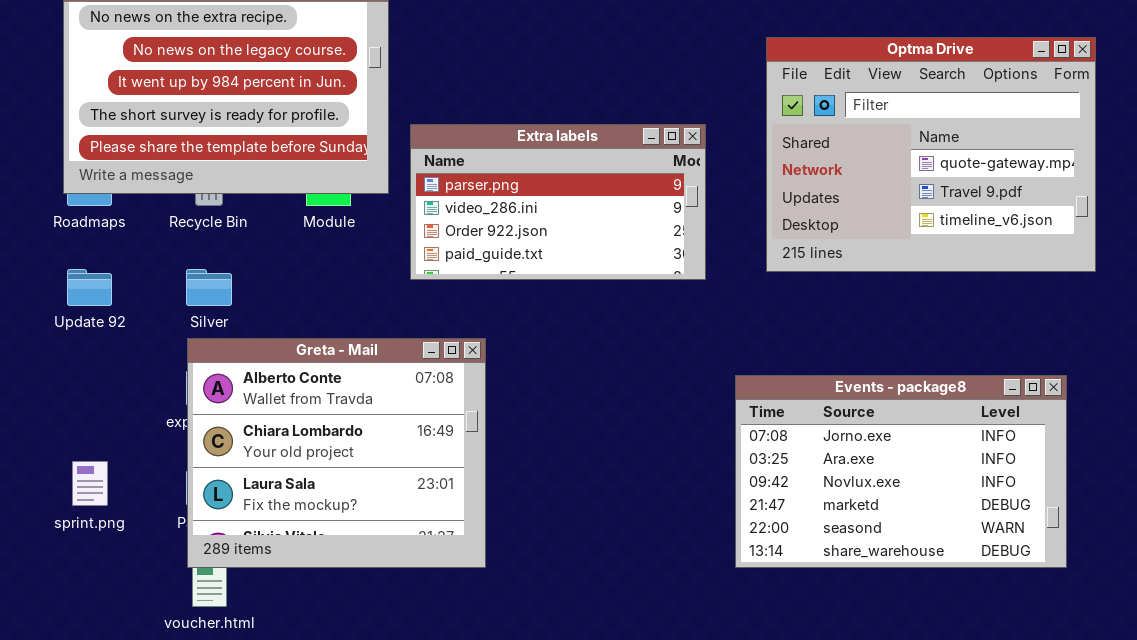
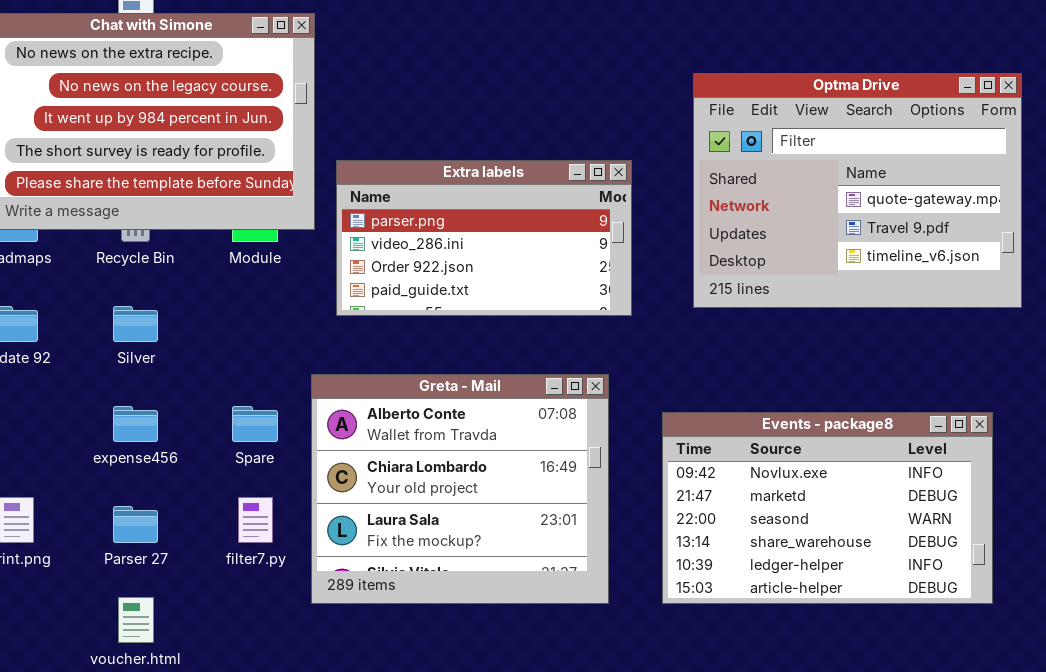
Greta - Mail: [187,338,486,568] -> [311,374,609,604], moved
Events - package8: [735,375,1067,568] -> [662,412,993,604], scrolled down 2 rows

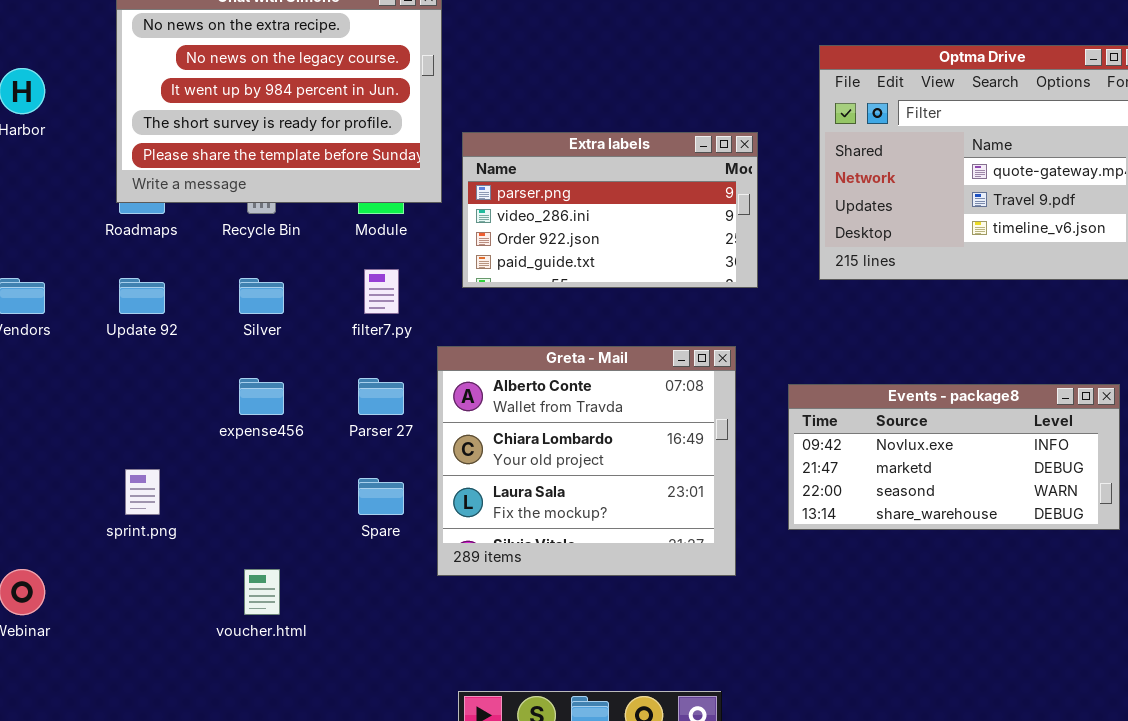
Spare: [232,406,278,442] -> [358,478,404,515], moved
Events - package8: [662,412,993,604] -> [788,384,1120,530], resized
filter7.py: [238,497,273,543] -> [364,269,399,314], moved
Parser 27: [113,506,158,543] -> [358,378,404,415], moved

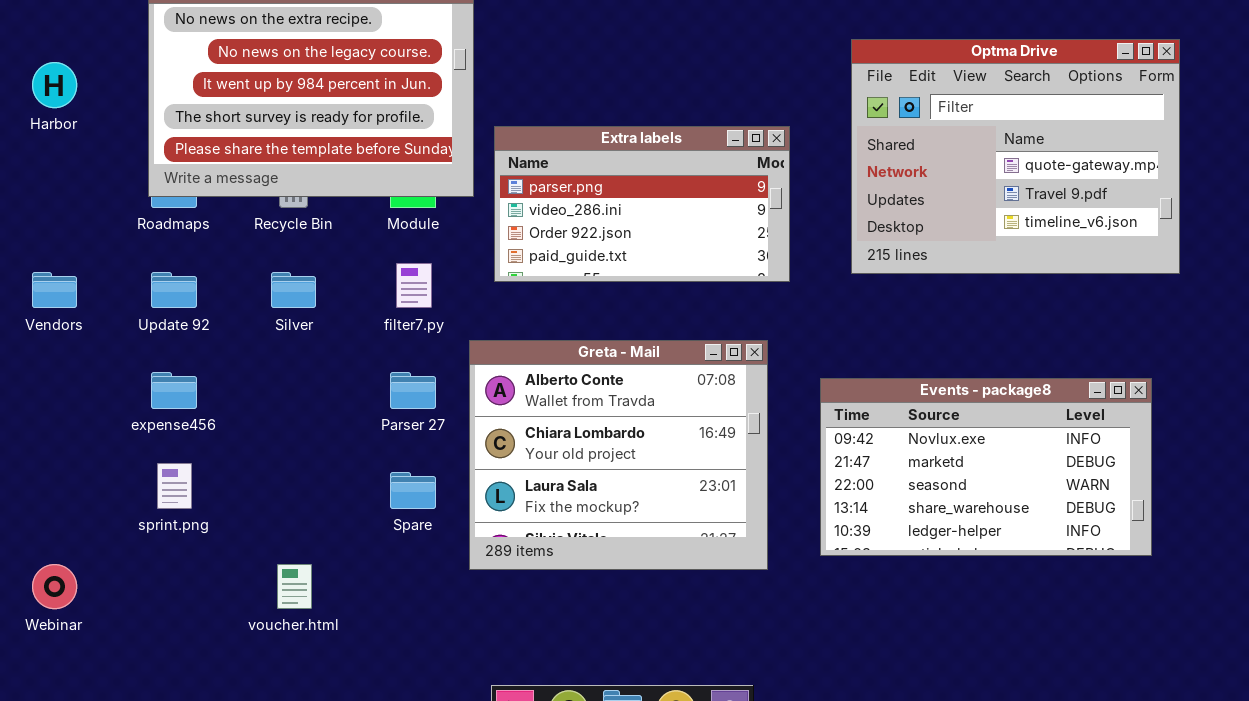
expense456: [239,378,284,415] -> [151,372,197,409], moved
Events - package8: [788,384,1120,530] -> [820,378,1152,556], resized

